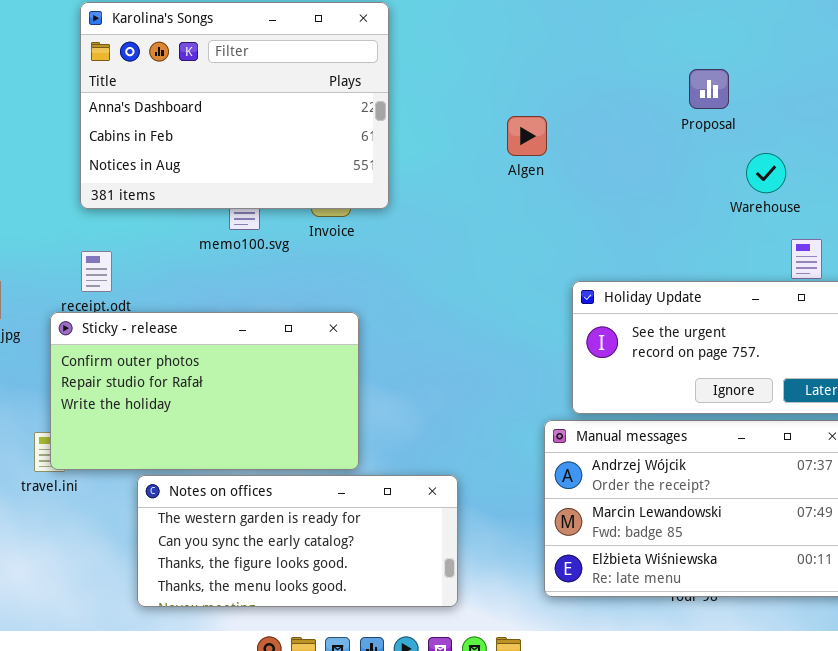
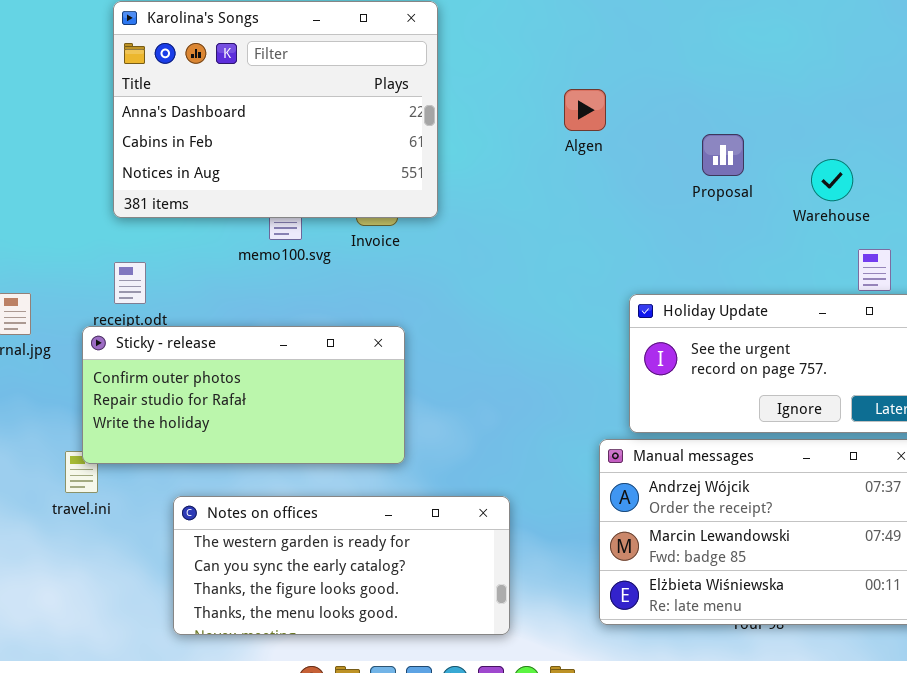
Proposal: [689,69,729,109] -> [702,134,744,176], moved
Algen: [507,116,547,156] -> [564,89,606,131], moved
Sticky - release: [50,312,359,470] -> [82,326,405,464], resized

